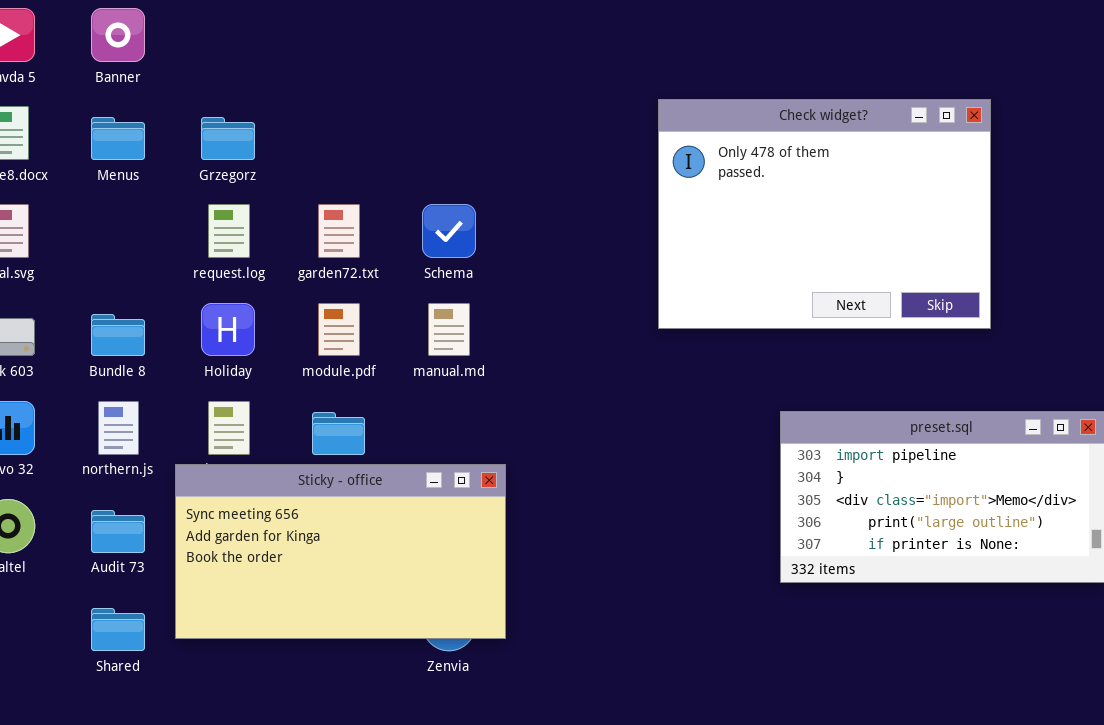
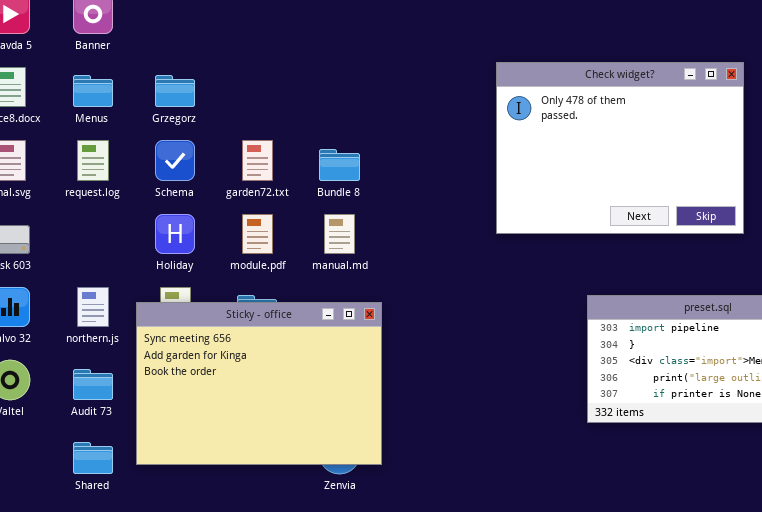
request.log: [208,204,250,258] -> [77,140,109,181], moved
Schema: [422,204,476,258] -> [155,140,195,181], moved
Bundle 8: [91,314,145,356] -> [319,149,360,181], moved
Sticky - office: [175,464,506,639] -> [136,302,382,465], resized

